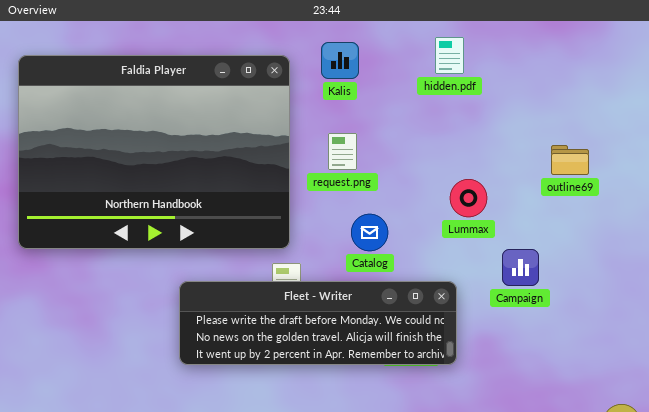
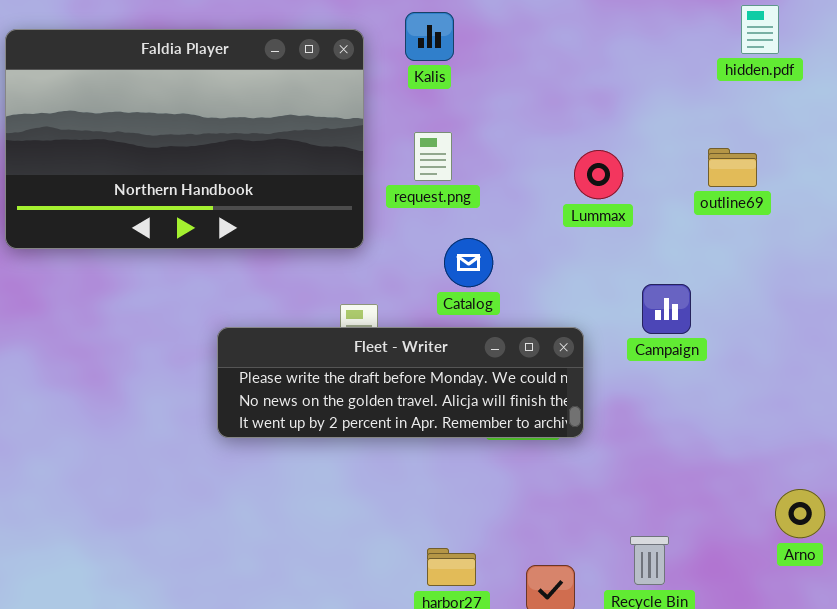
hidden.pdf: [435,37,464,74] -> [741,5,779,54], moved
Faldia Player: [18,55,290,249] -> [5,29,364,249], resized
Lummax: [450,179,487,217] -> [574,150,623,199], moved

